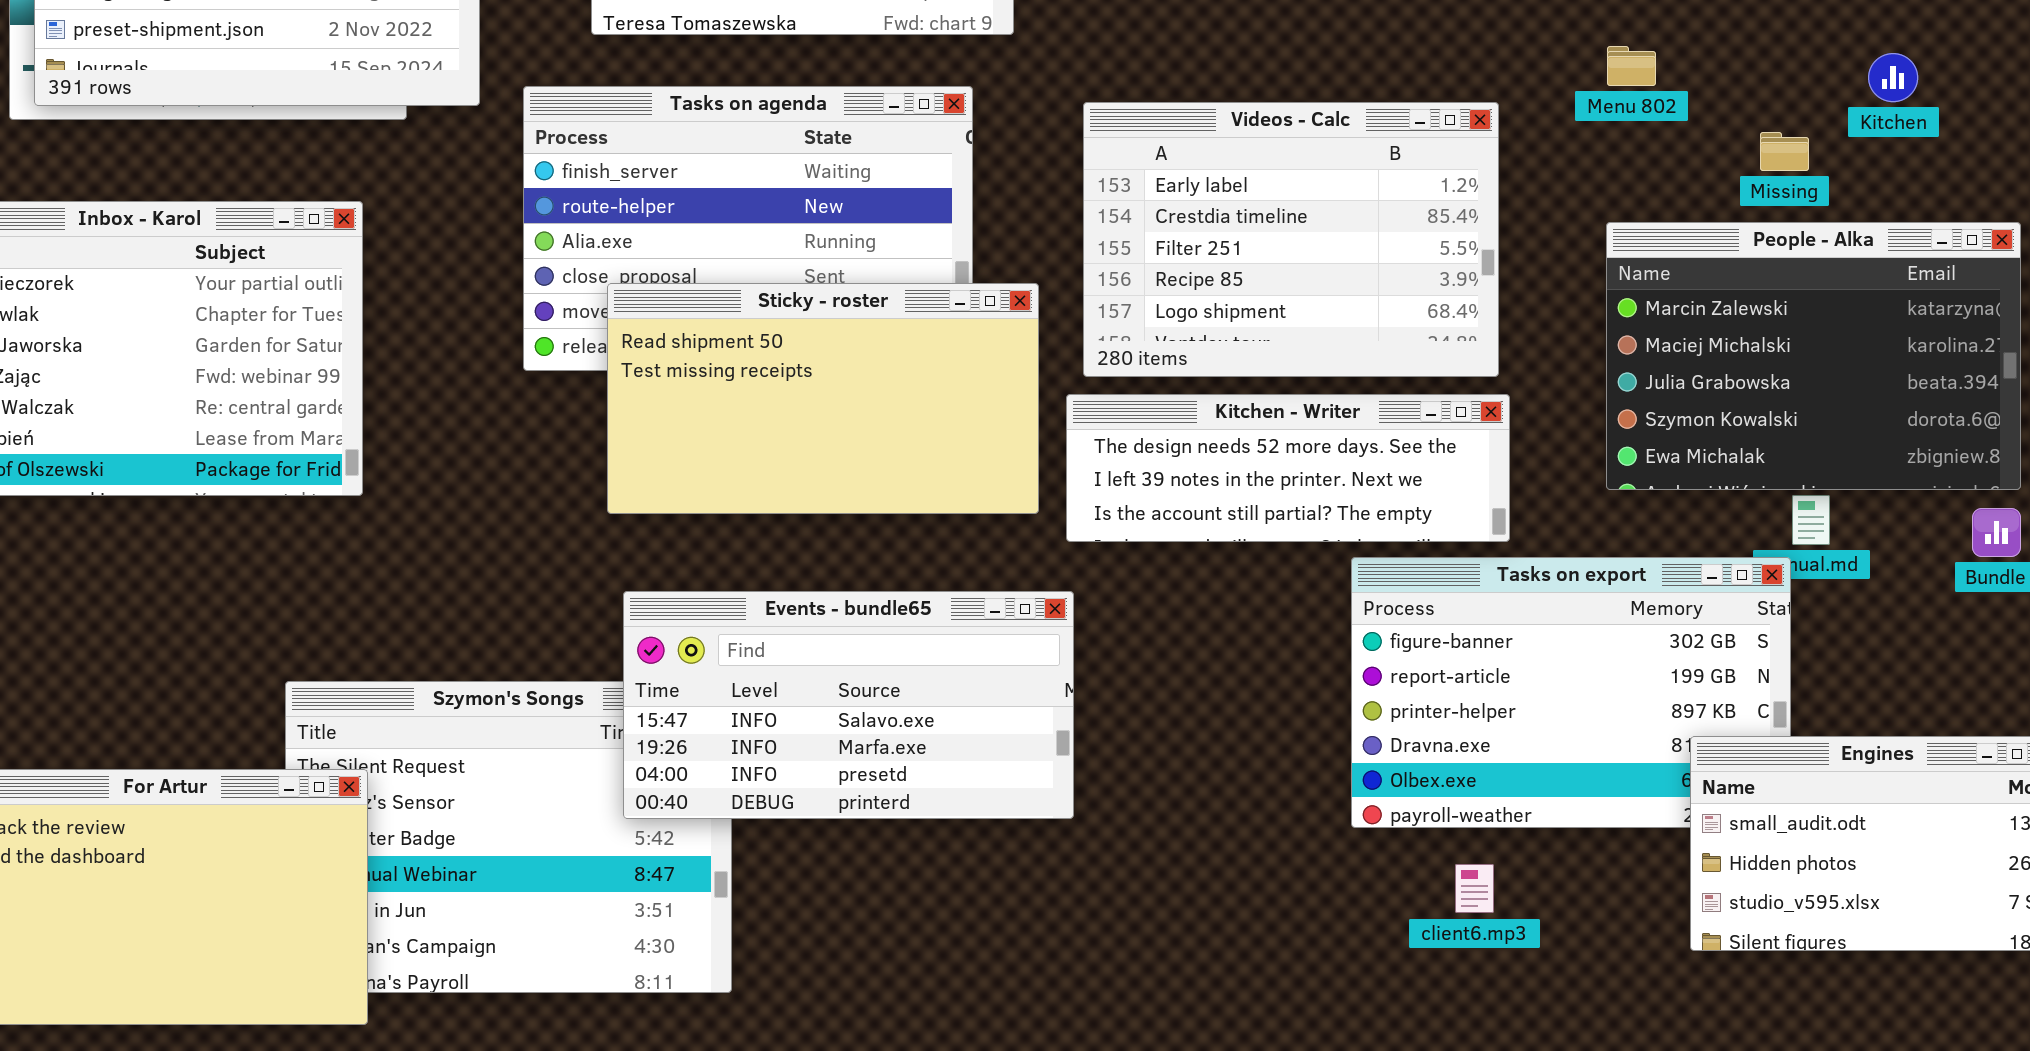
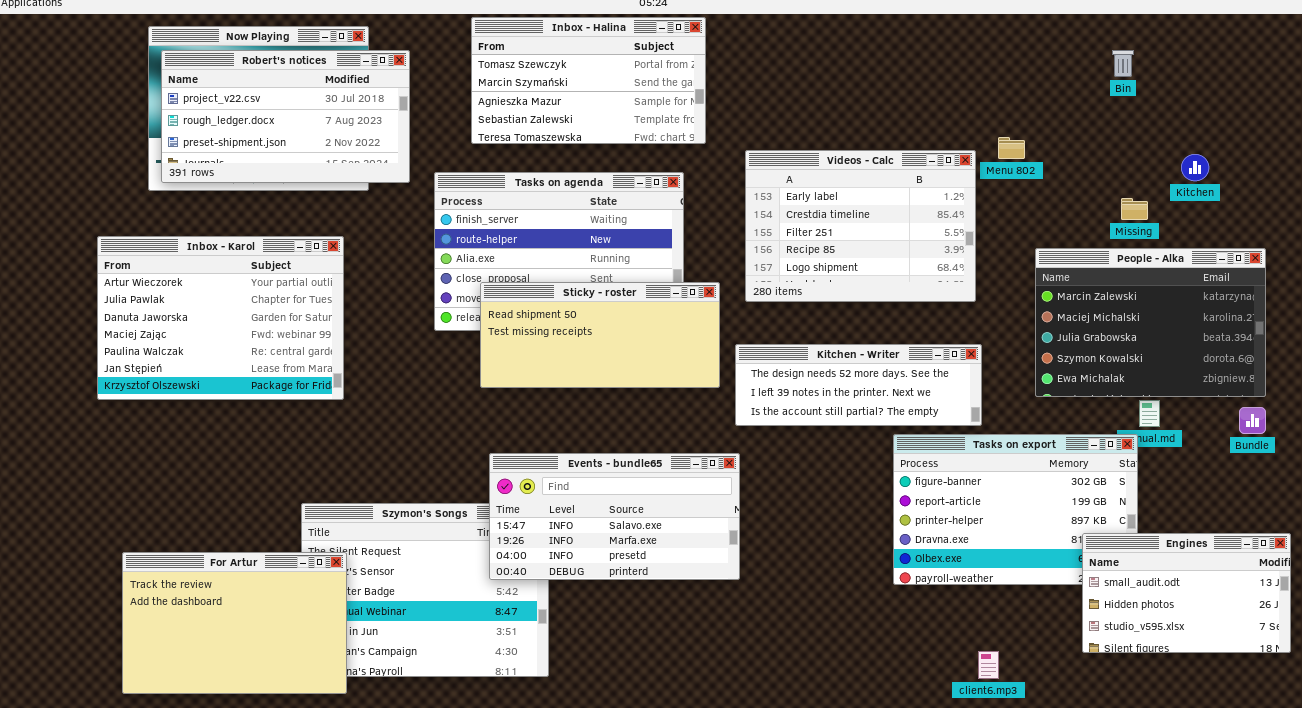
Menu 802: [1607,46,1656,86] -> [998,137,1025,159], moved
Videos - Calc: [1083,102,1499,377] -> [745,150,976,302], moved
Sticky - roster: [607,283,1039,514] -> [480,282,720,388], resized
client6.mp3: [1455,864,1494,913] -> [978,651,999,679], moved

